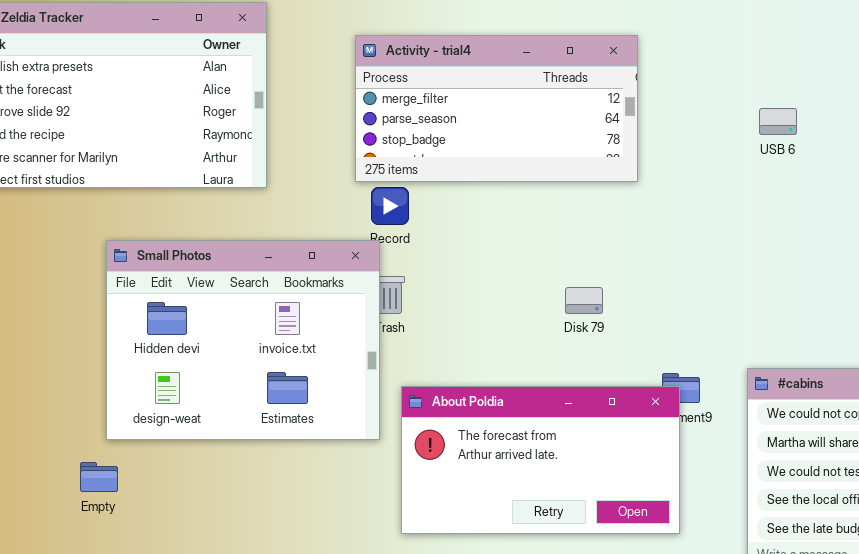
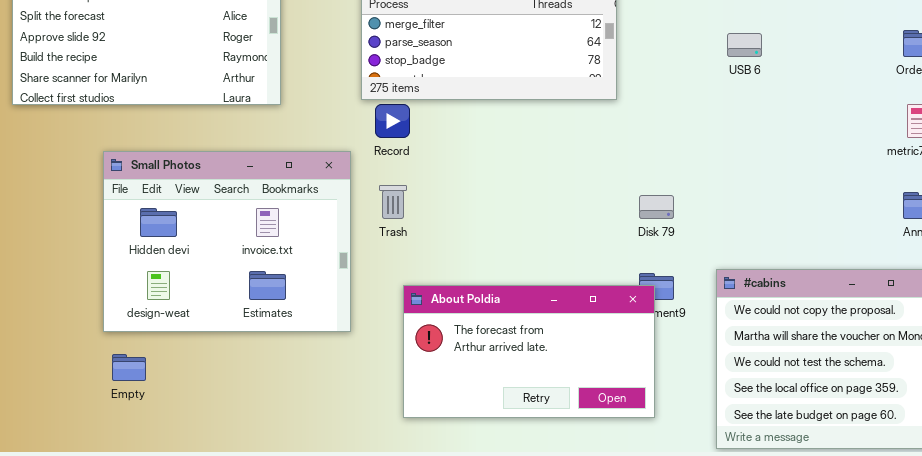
Small Photos: [106,240,380,440] -> [103,151,351,332], moved
Disk 79: [565,287,603,314] -> [639,195,674,219], moved

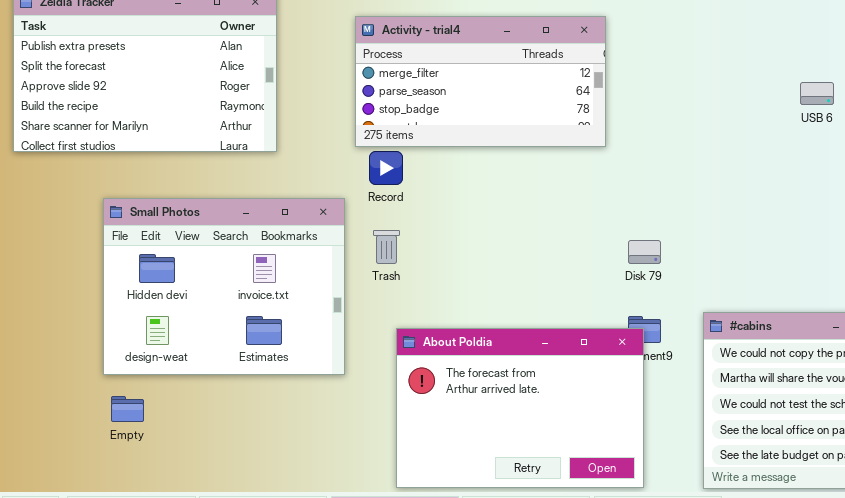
USB 6: [727,33,762,57] -> [800,82,834,105], moved
About Poldia: [403,285,655,418] -> [396,328,644,488], resized

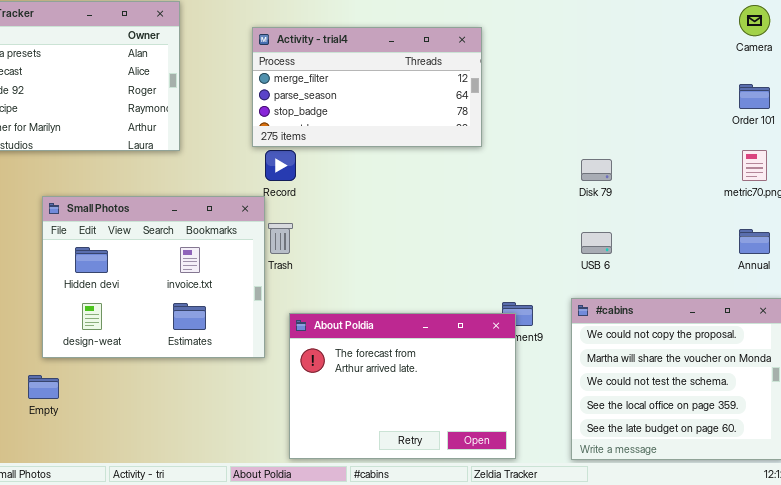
USB 6: [800,82,834,105] -> [581,232,612,254], moved
Small Photos: [103,198,345,375] -> [42,196,265,358], moved
Disk 79: [628,240,661,264] -> [581,159,612,181], moved

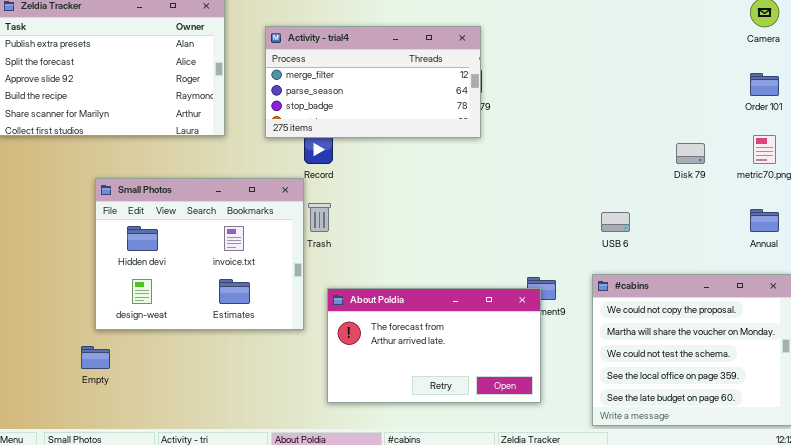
Activity - trial4: [252,27,482,147] -> [265,26,481,138], moved
Disk 79: [581,159,612,181] -> [676,143,705,164], moved
About Poldia: [289,313,516,459] -> [327,288,541,403], resized

